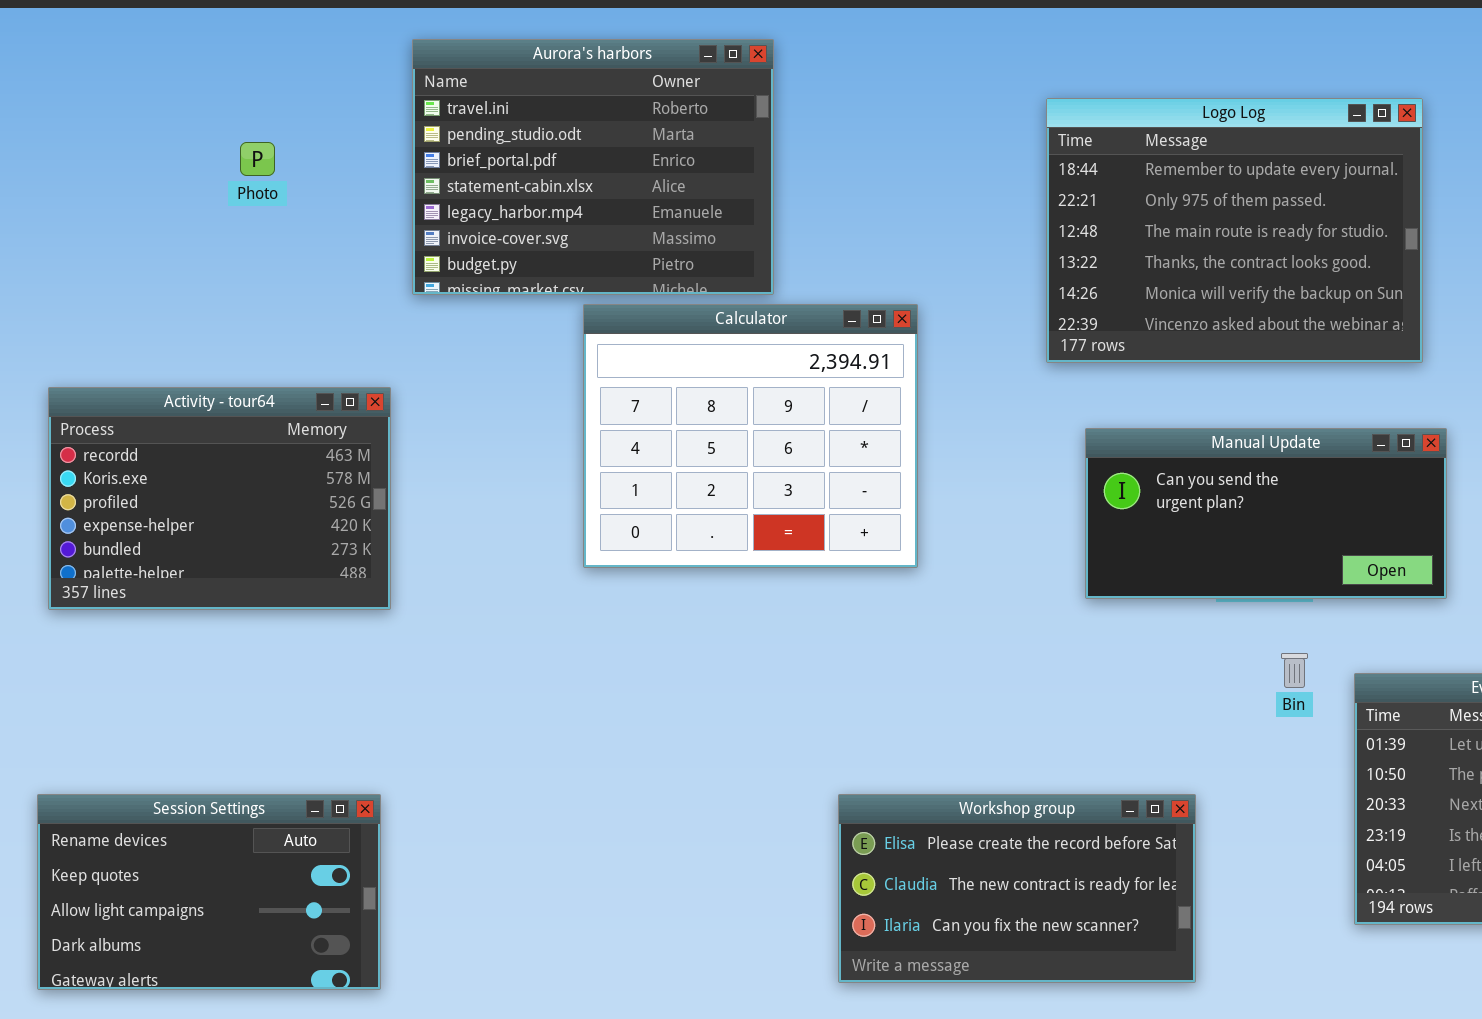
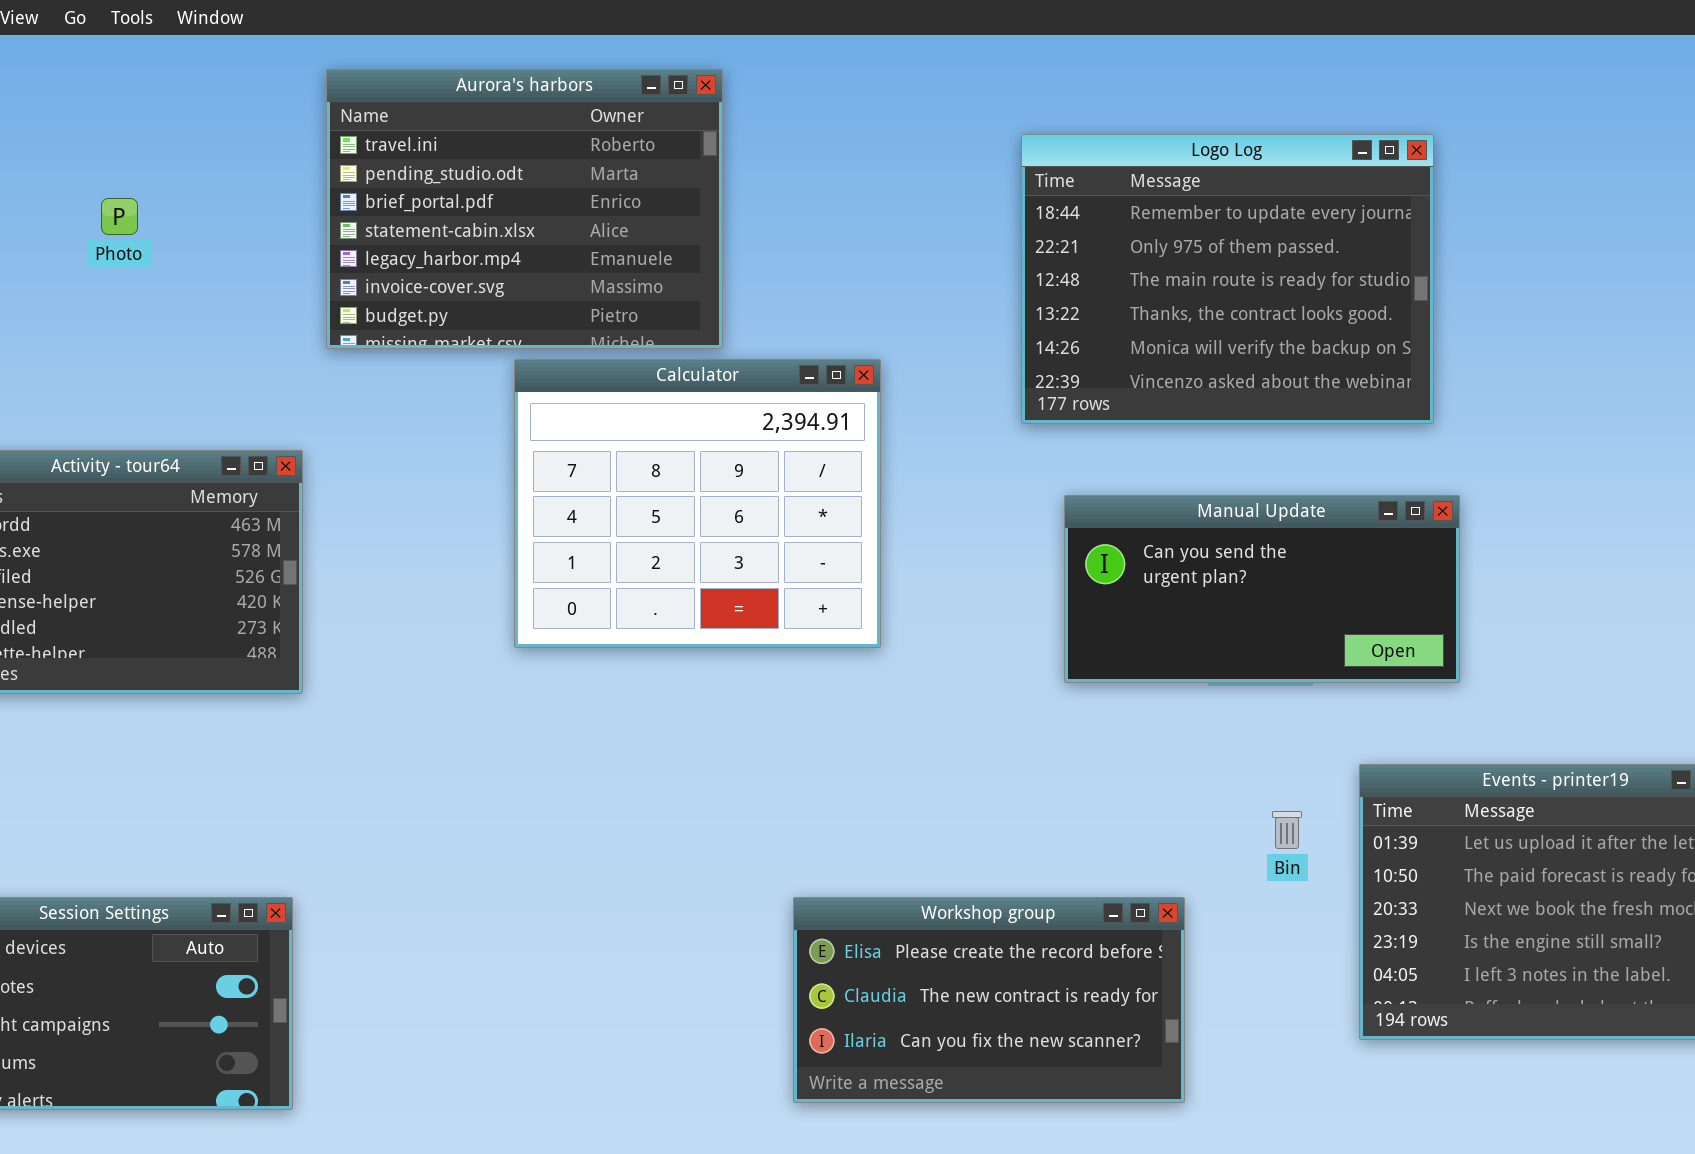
Photo: [240,142,275,176] -> [101,198,138,235], moved
Bin: [1281,653,1308,688] -> [1272,811,1302,849], moved

